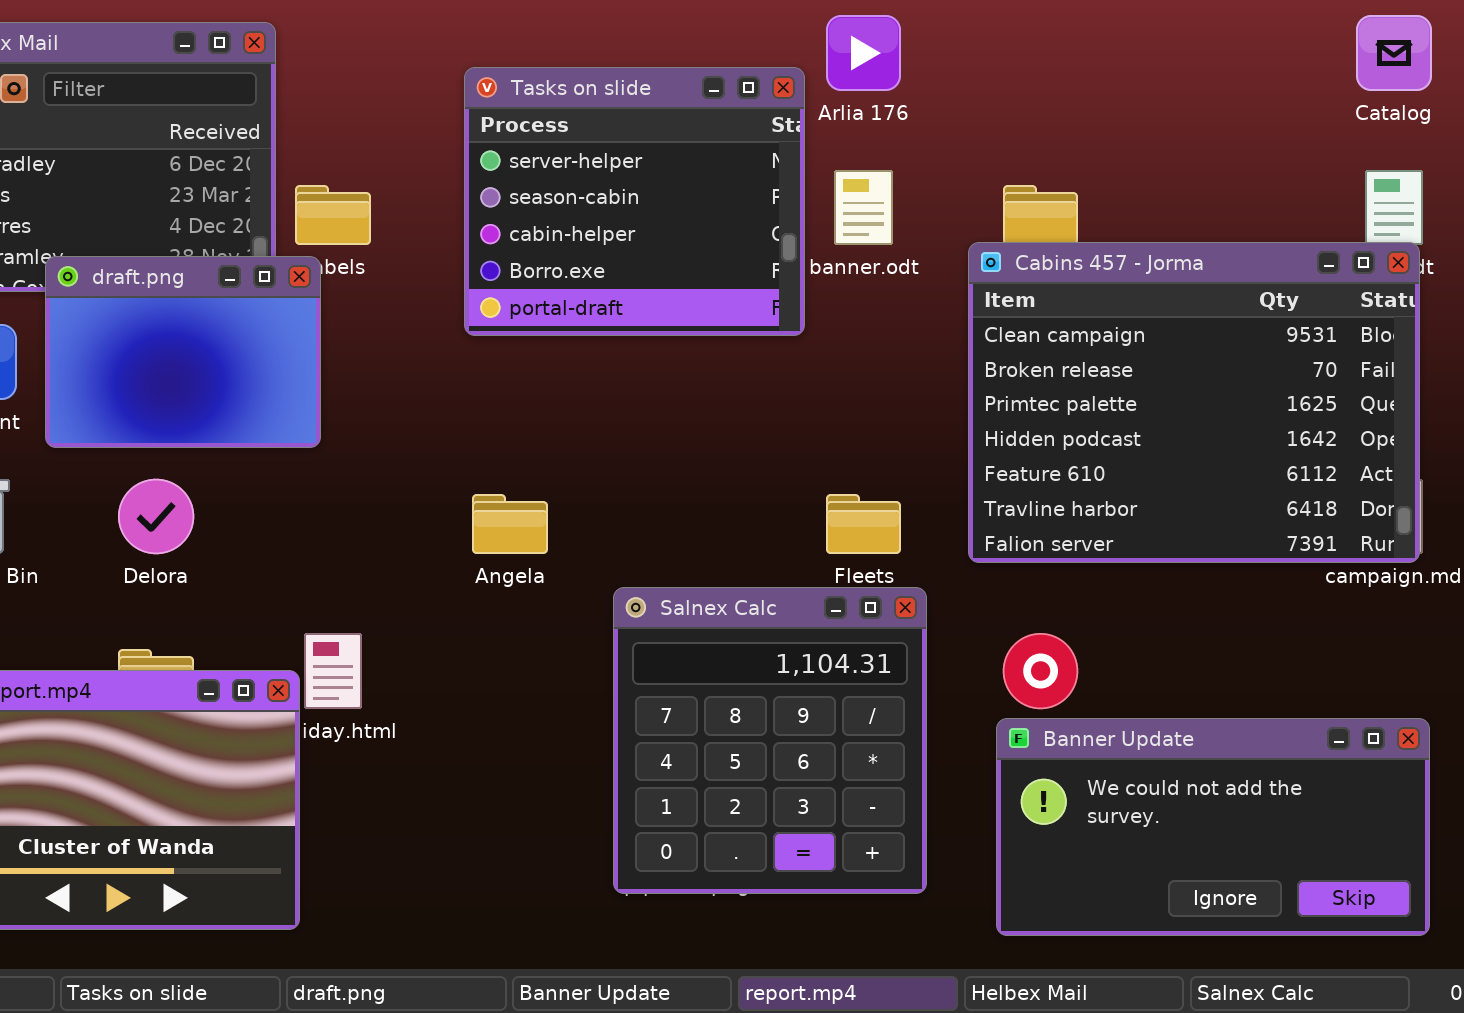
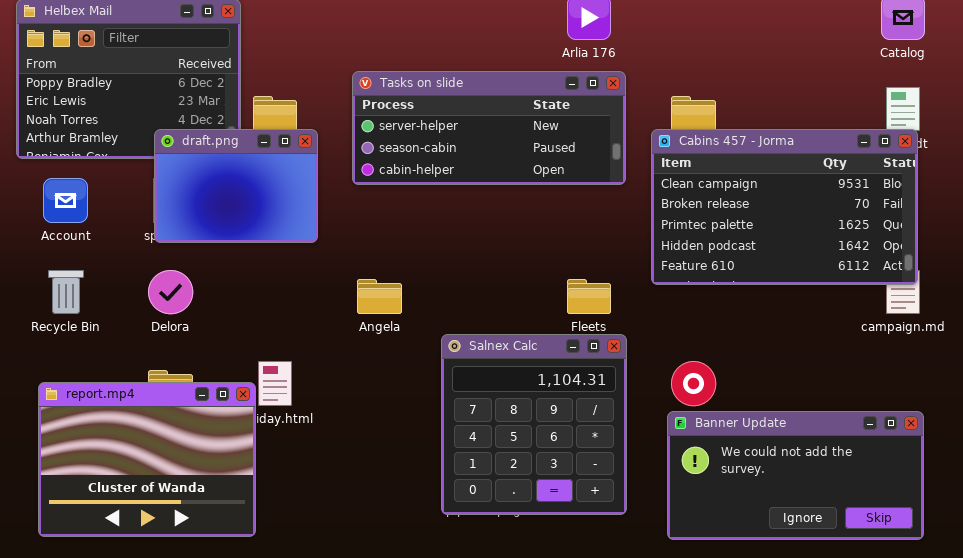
Tasks on slide: [464,67,805,336] -> [352,71,626,185], resized
Cabins 457 - Jorma: [968,242,1420,563] -> [651,129,918,285], resized
draft.png: [45,256,321,448] -> [154,129,318,243], moved

